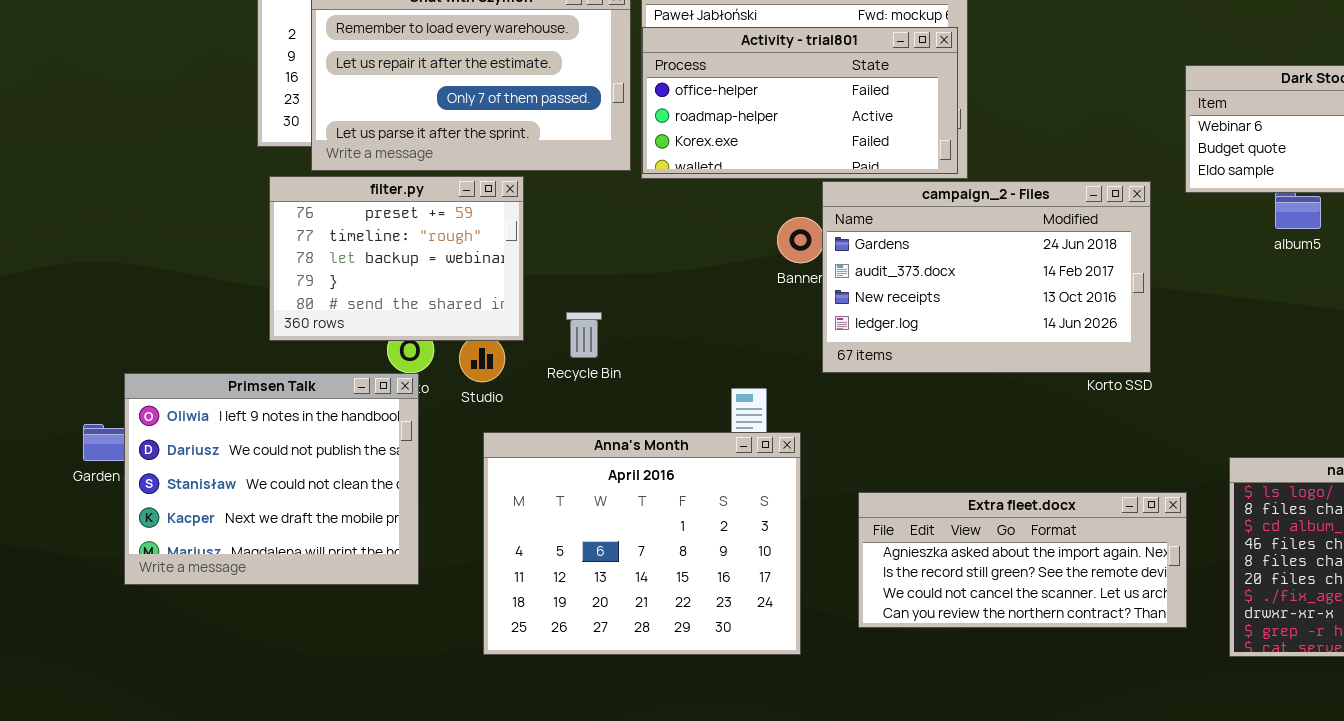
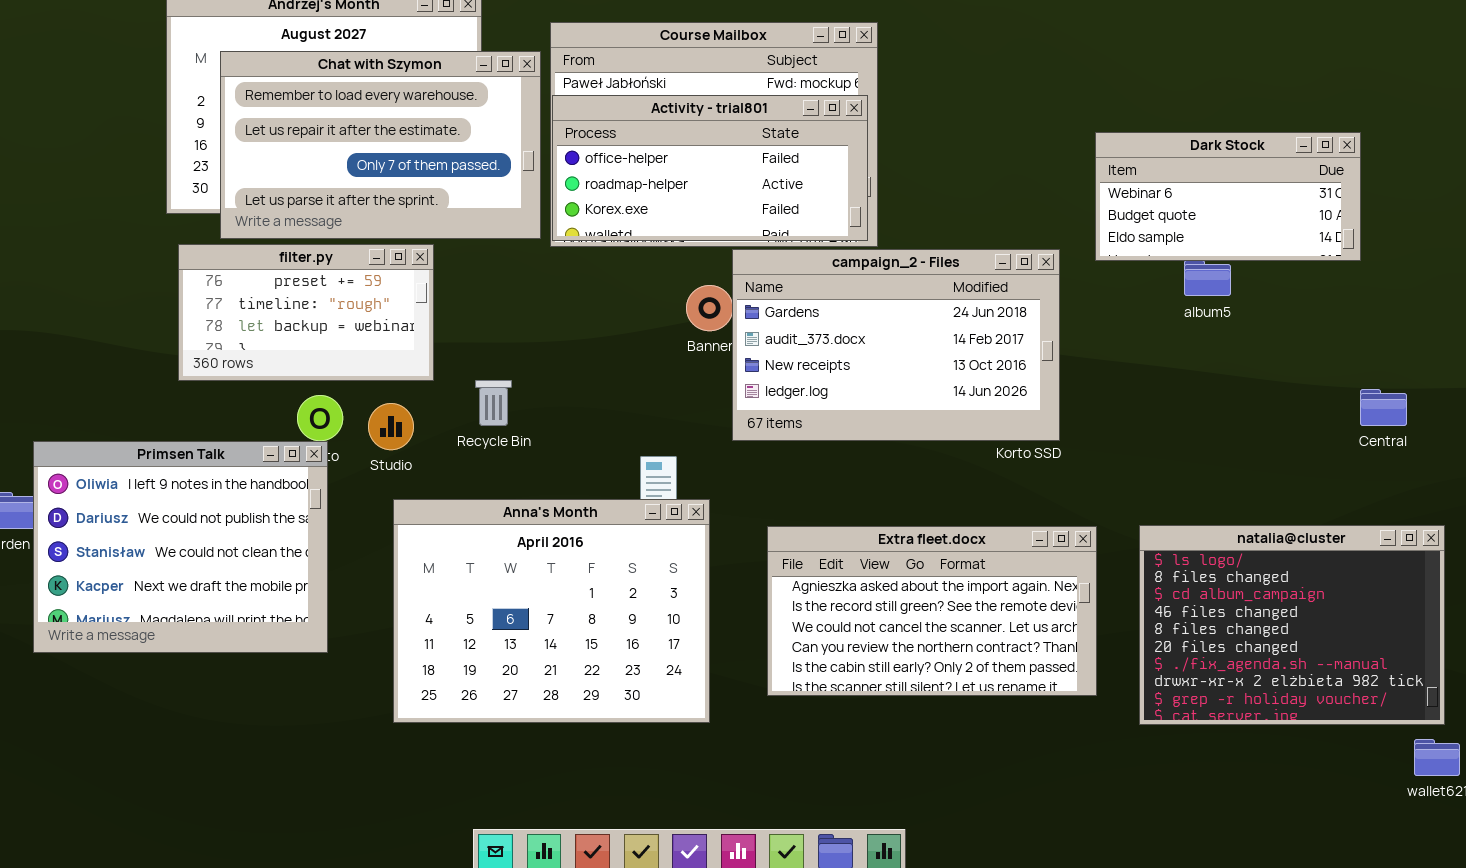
filter.py: [269,176,524,341] -> [178,244,434,381], resized
Extra fleet.docx: [858,492,1187,628] -> [767,526,1097,696], resized

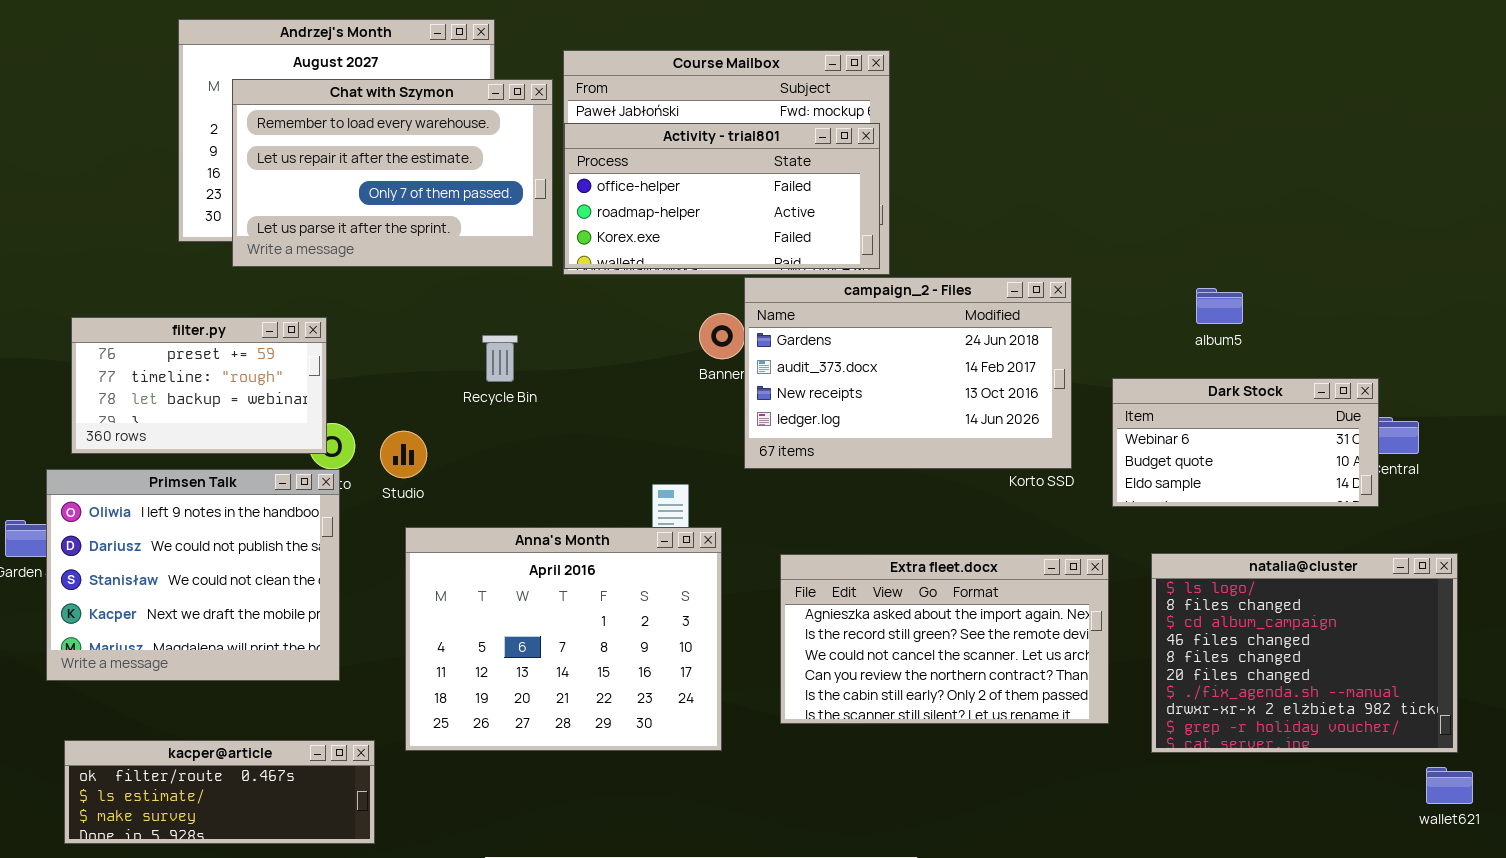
Dark Stock: [1095,132,1361,261] -> [1112,378,1379,507], moved
filter.py: [178,244,434,381] -> [71,317,327,454], moved
Recycle Bin: [475,380,512,426] -> [482,335,518,382], moved
kacper@article: none -> [64,740,375,844], opened

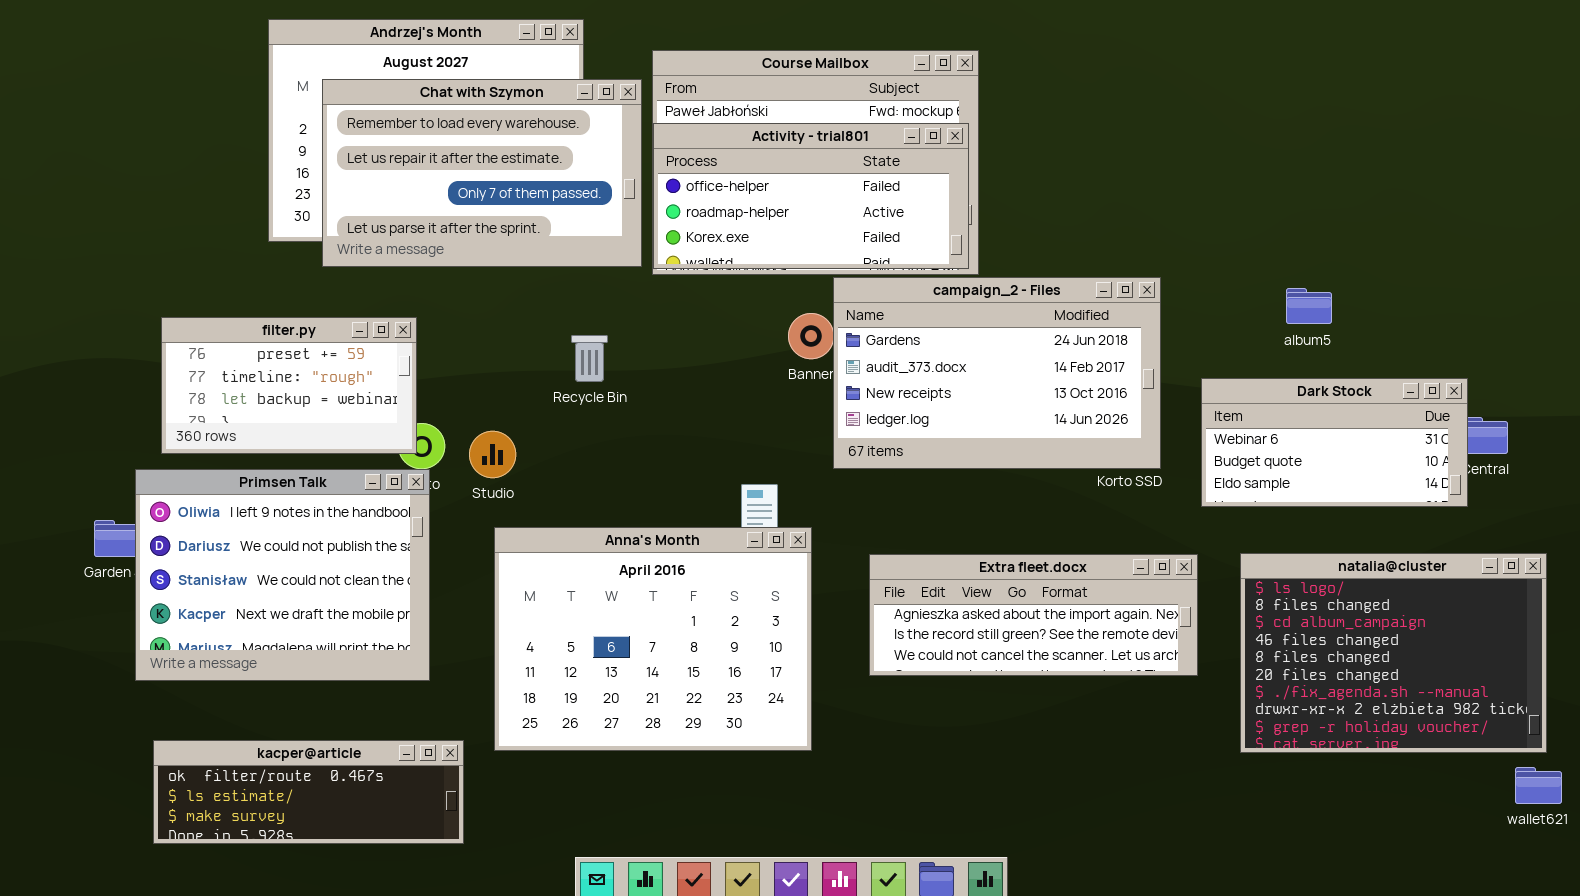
Extra fleet.docx: [780,554,1109,724] -> [869,554,1198,676], resized

